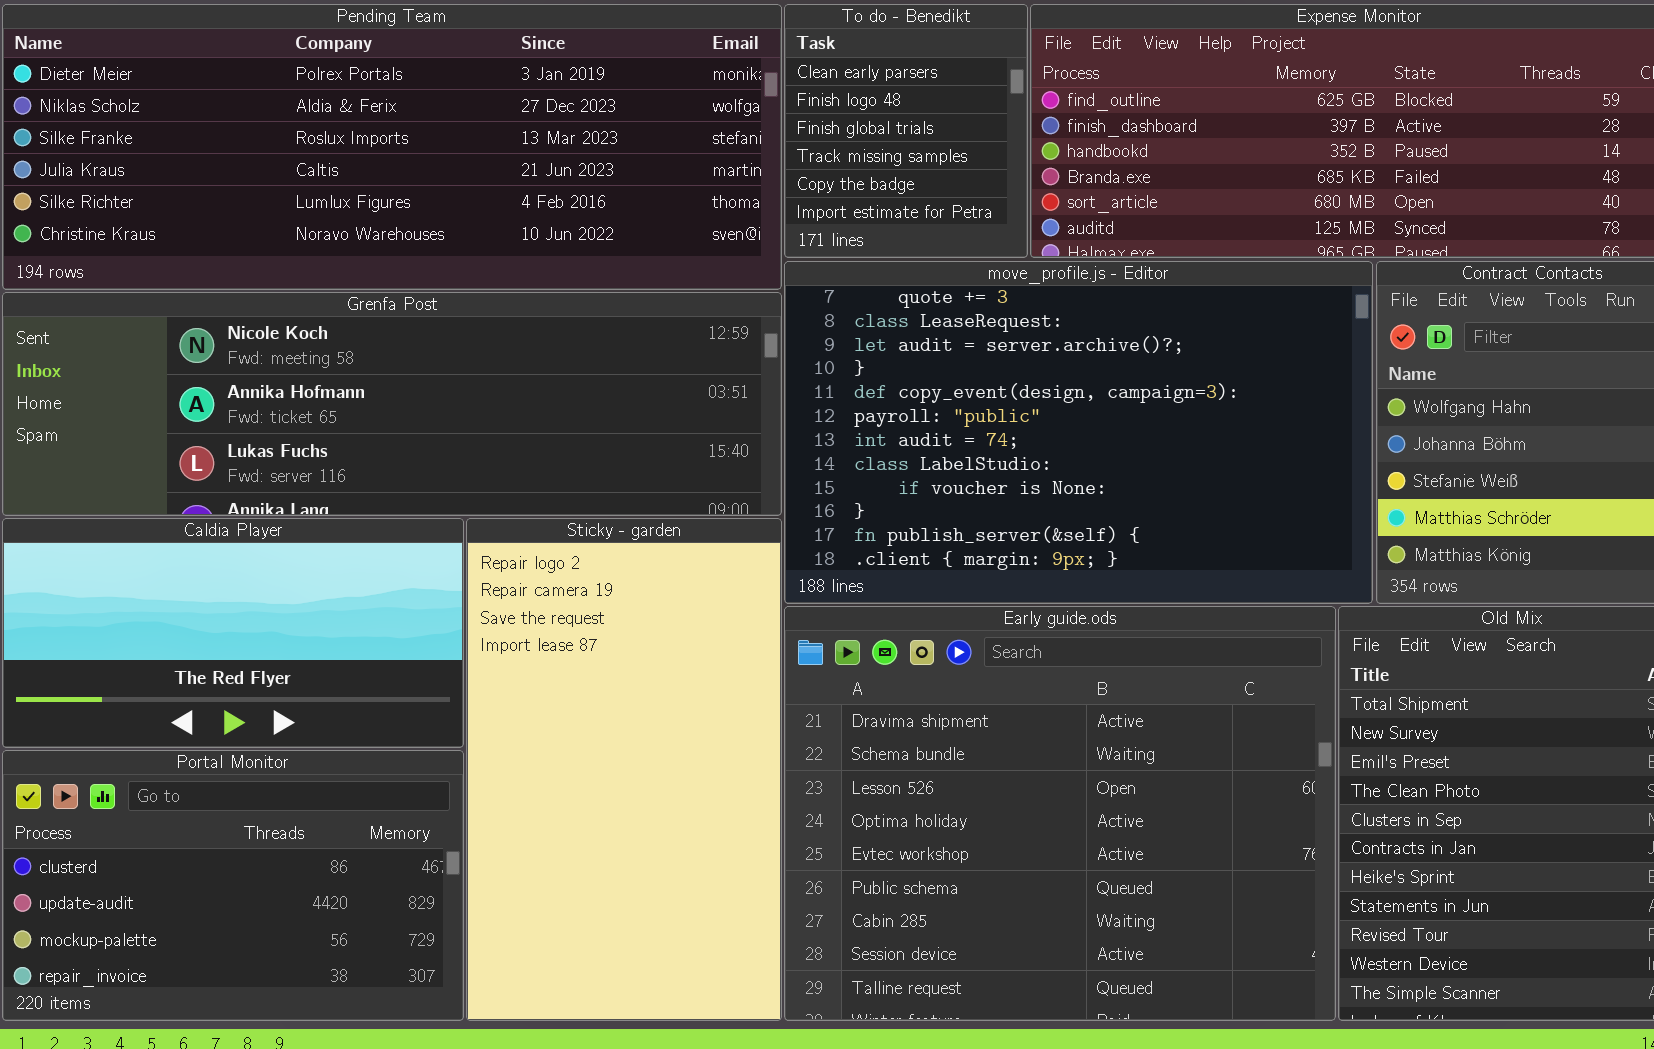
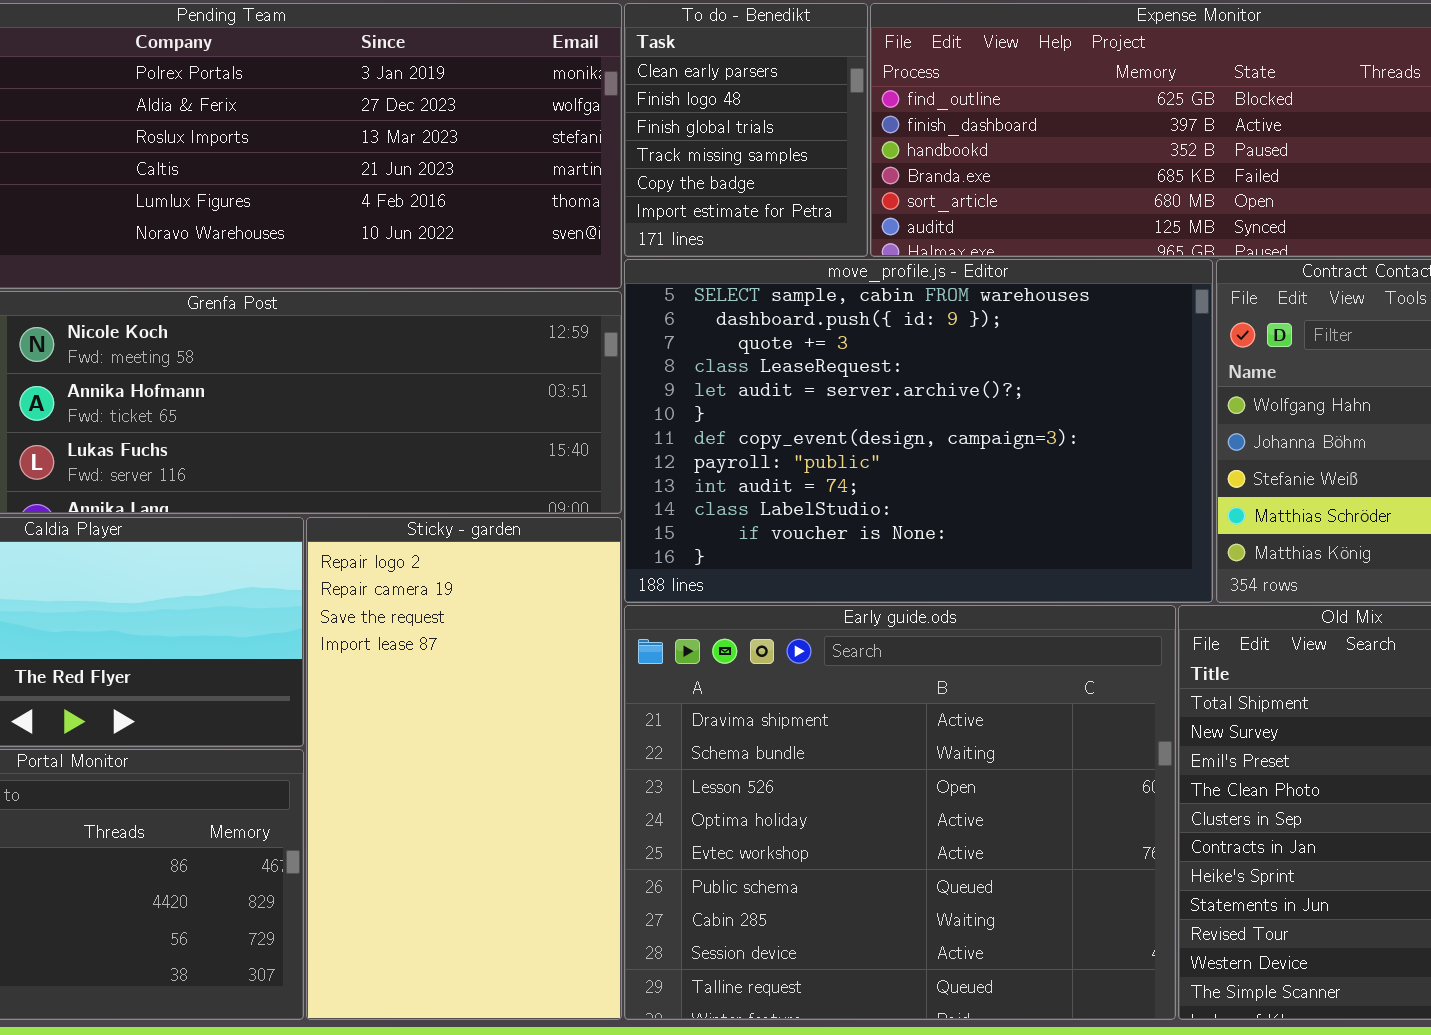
move_profile.js - Editor: [784,261,1373,604] -> [624,259,1213,603], scrolled up 2 rows

